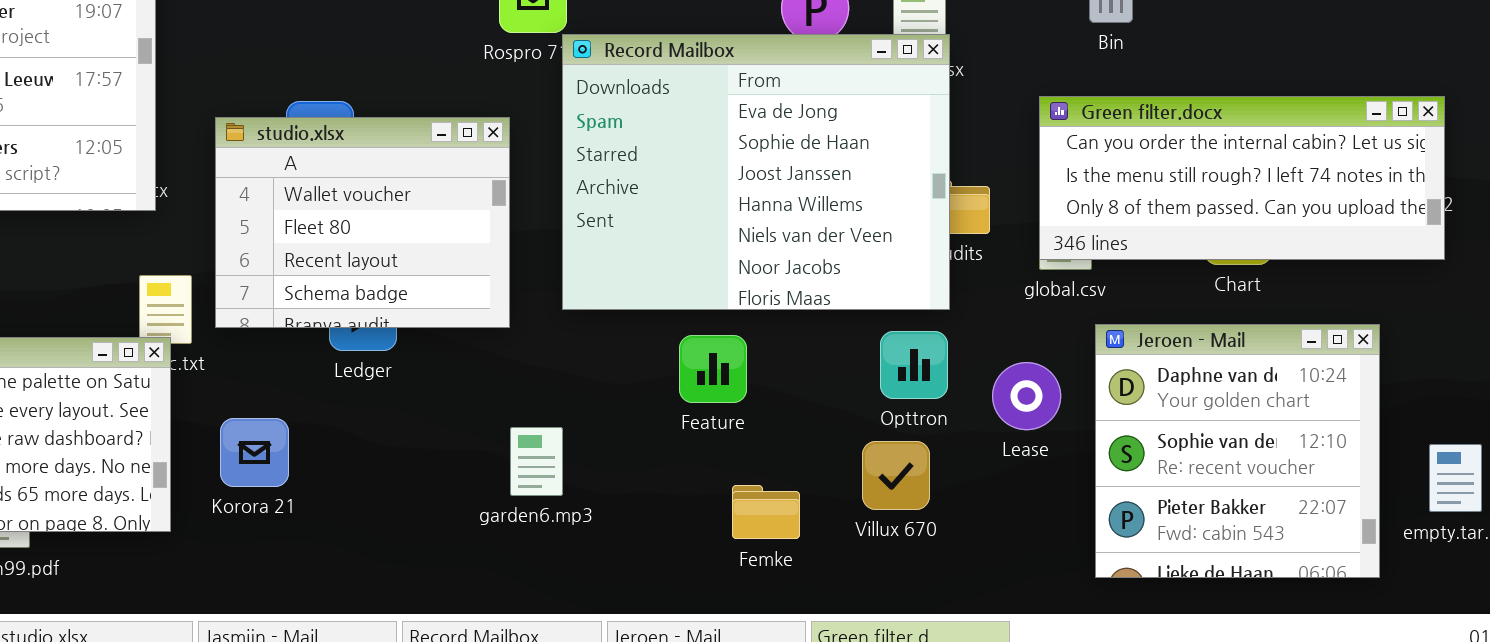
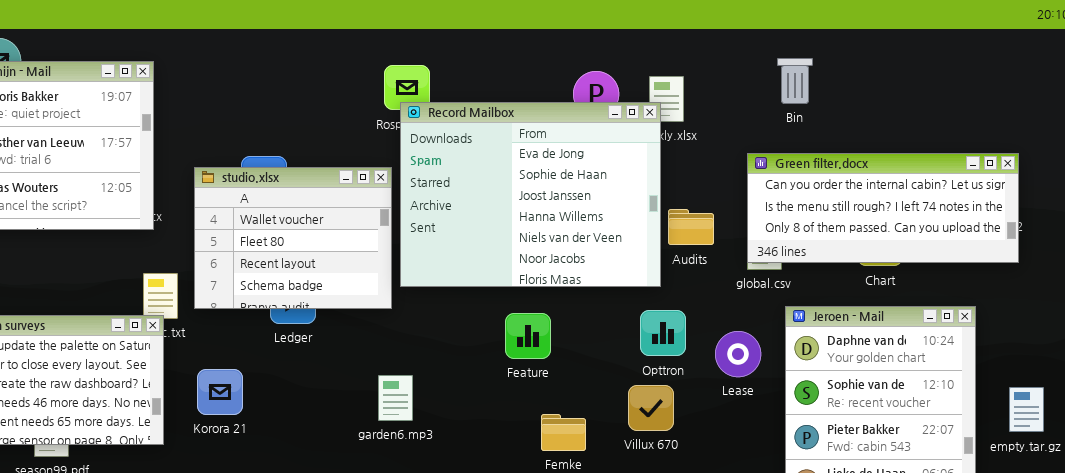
Record Mailbox: [562,34,950,310] -> [400,102,661,287], moved
garden6.mp3: [510,427,563,496] -> [378,375,413,421], moved

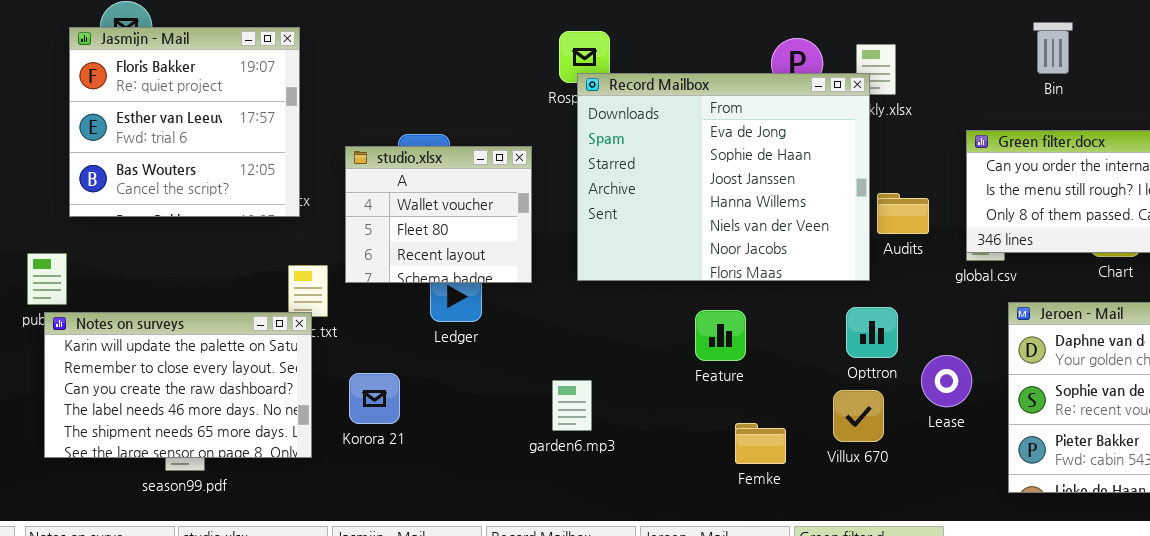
Bin: [777,58,813,104] -> [1033,22,1073,74], moved
studio.xlsx: [194,167,392,309] -> [345,146,532,283], resized
Lease: [715,331,761,377] -> [921,355,972,407], moved

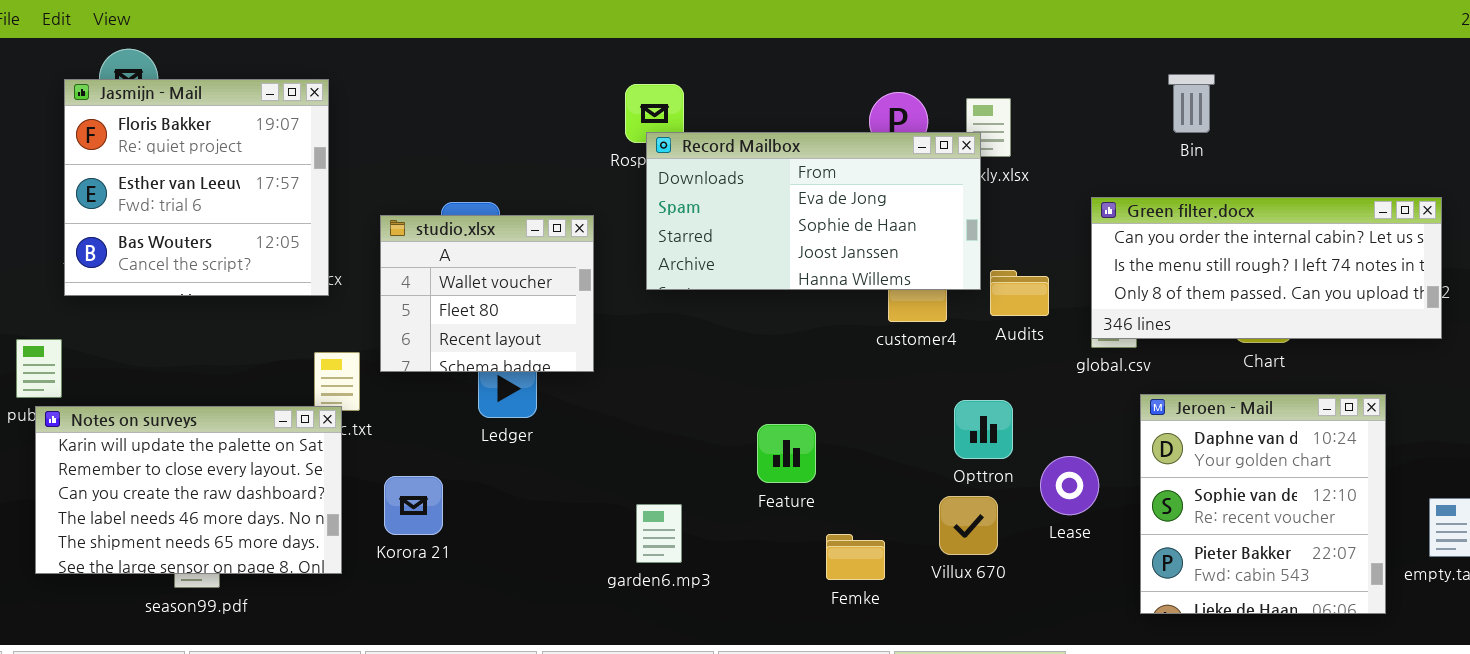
Record Mailbox: [577,73,870,281] -> [646,132,981,290], resized
Feature: [695,310,746,361] -> [757,424,816,483], moved
garden6.mp3: [552,380,592,431] -> [636,504,682,563], moved

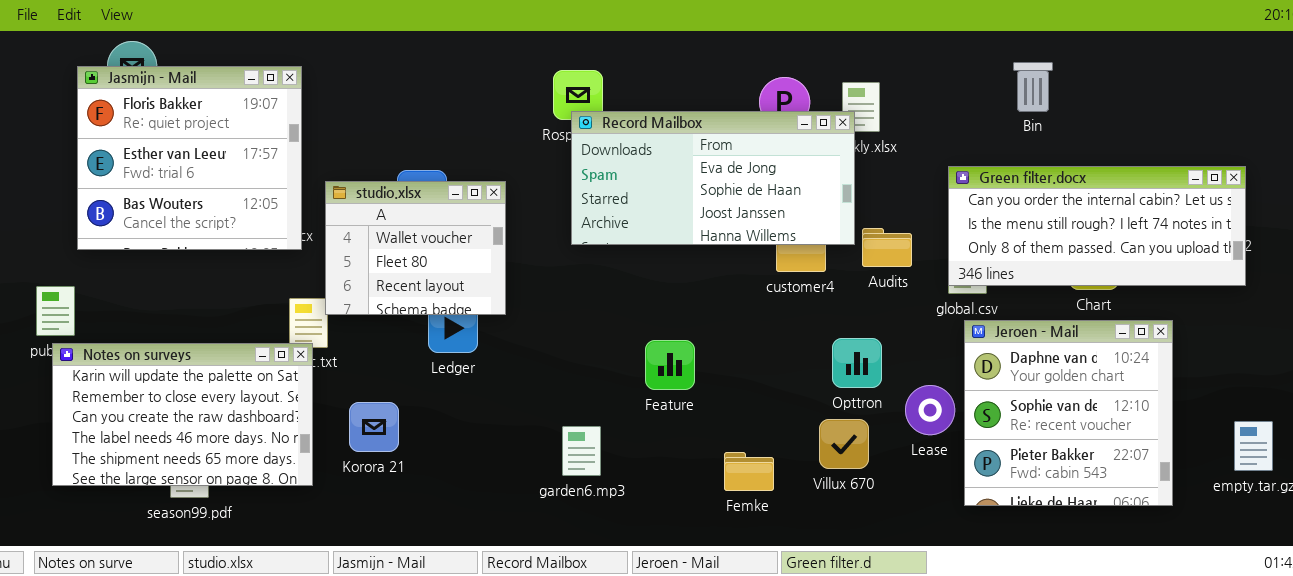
studio.xlsx: [380,215,594,372] -> [325,181,506,315], moved
Jeroen - Mail: [1140,394,1386,614] -> [964,320,1173,506], moved
Feature: [757,424,816,483] -> [645,340,695,390], moved

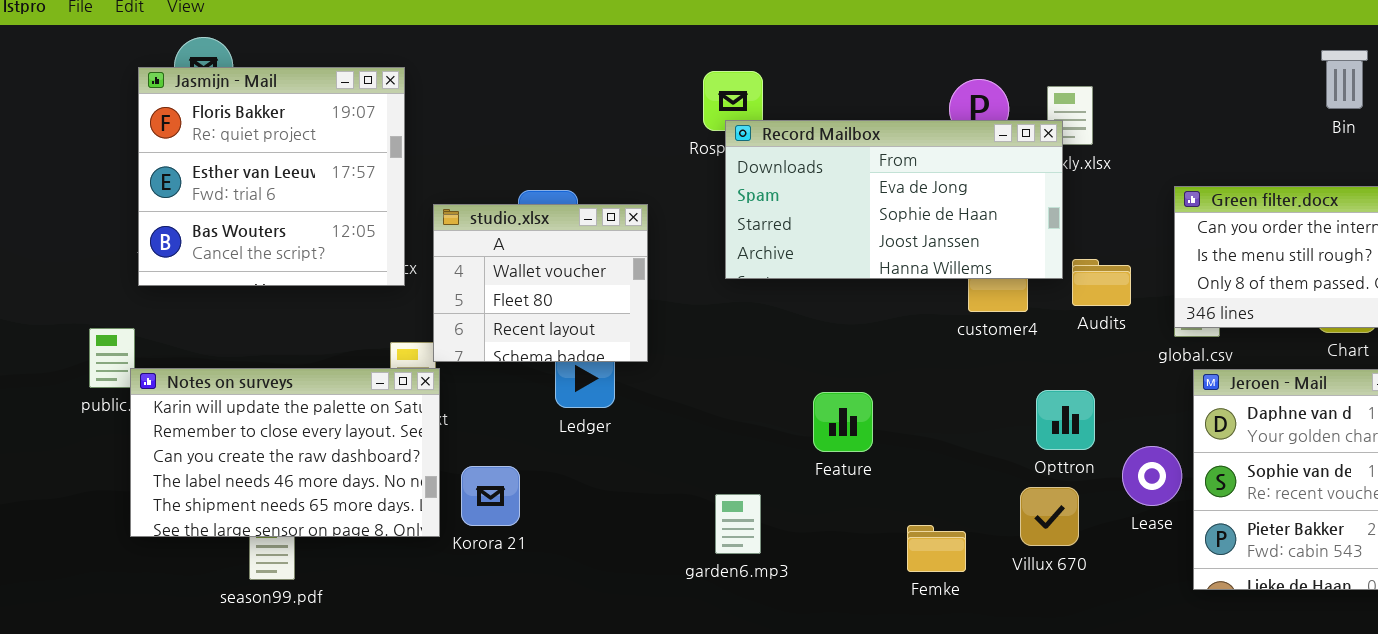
Bin: [1013,62,1053,112] -> [1321,50,1368,109], moved
Notes on surveys: [52,343,313,486] -> [130,368,440,537], moved

